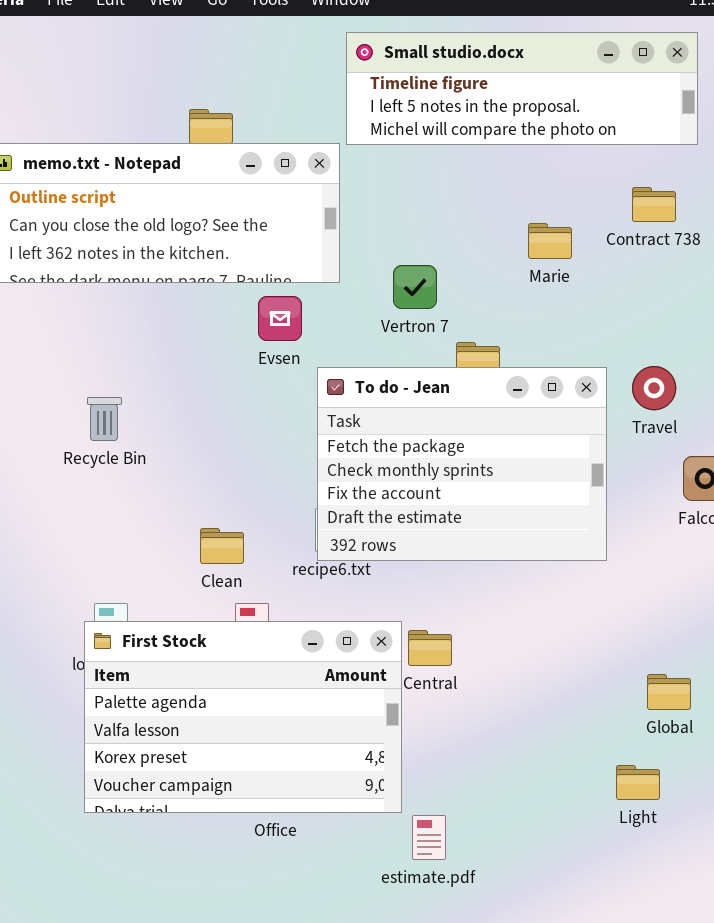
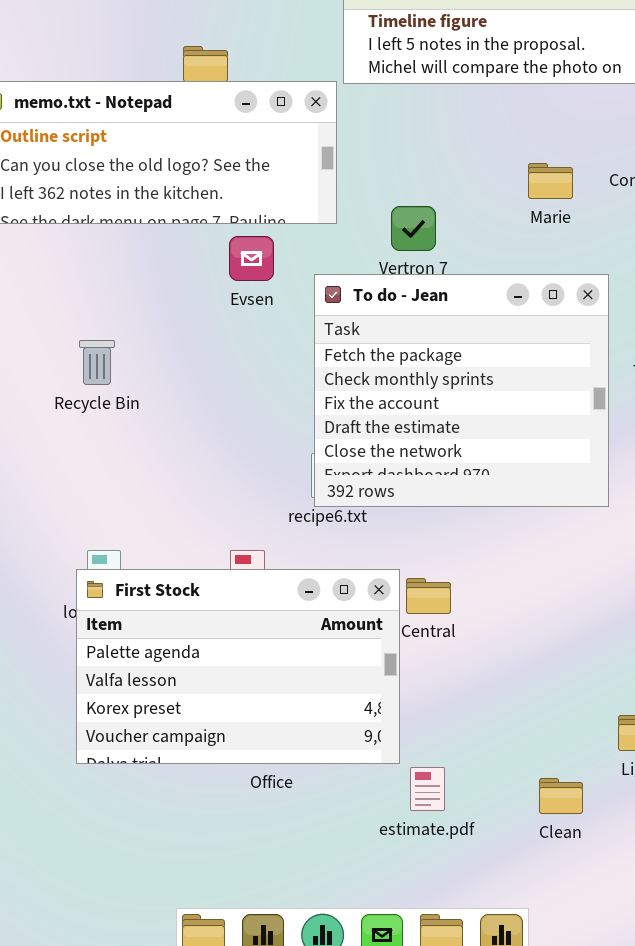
Evsen: [258,296,302,341] -> [229,236,274,281], moved
To do - Jean: [317,367,607,561] -> [314,274,609,507], resized
Clean: [200,528,244,564] -> [539,778,583,814], moved

